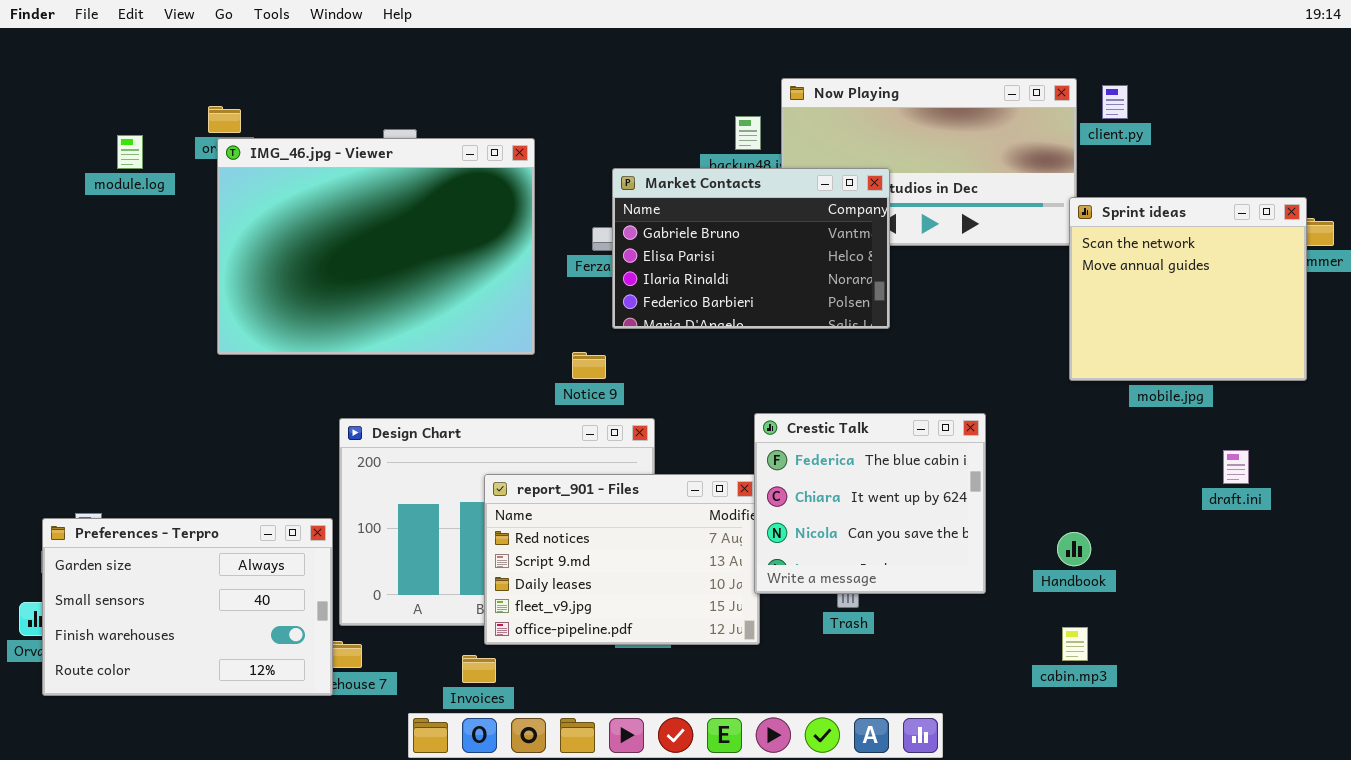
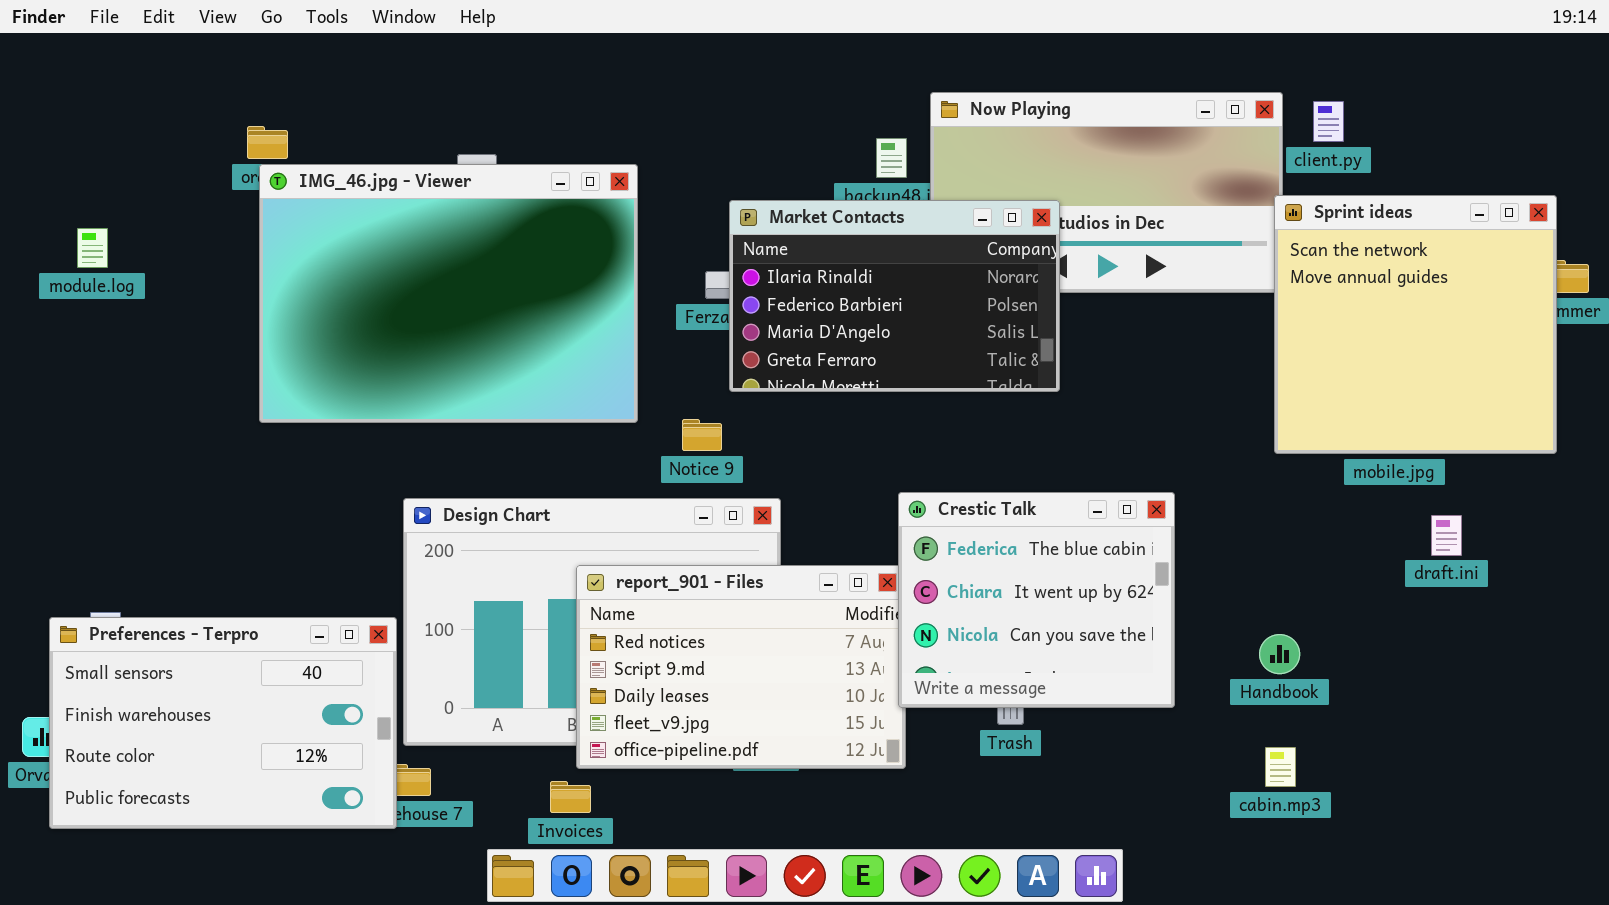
module.log: [117,135,143,169] -> [77,228,108,268], moved
Market Contacts: [612,168,890,329] -> [729,200,1060,392], scrolled down 2 rows
Sprint ideas: [1069,197,1307,381] -> [1274,195,1557,454], resized
draft.ini: [1223,450,1249,484] -> [1431,515,1462,556], moved
Preferences - Terpro: [42,518,333,696] -> [49,617,397,829], scrolled down 1 row

